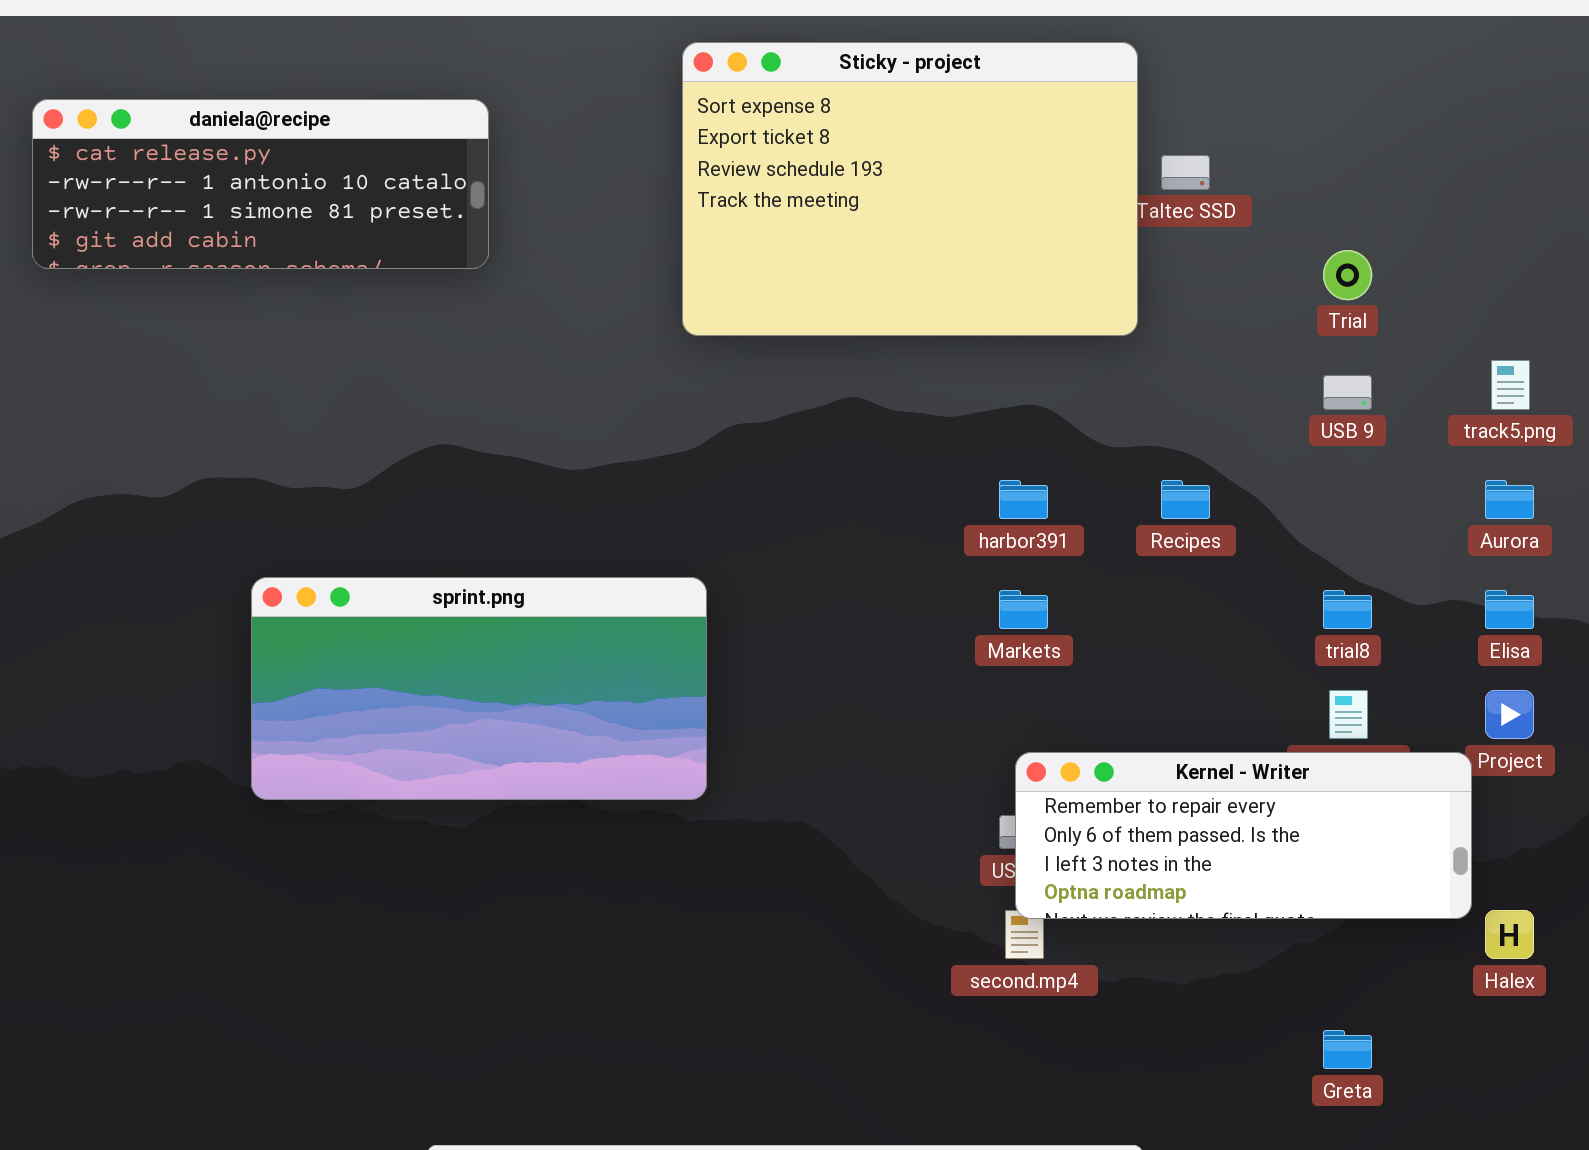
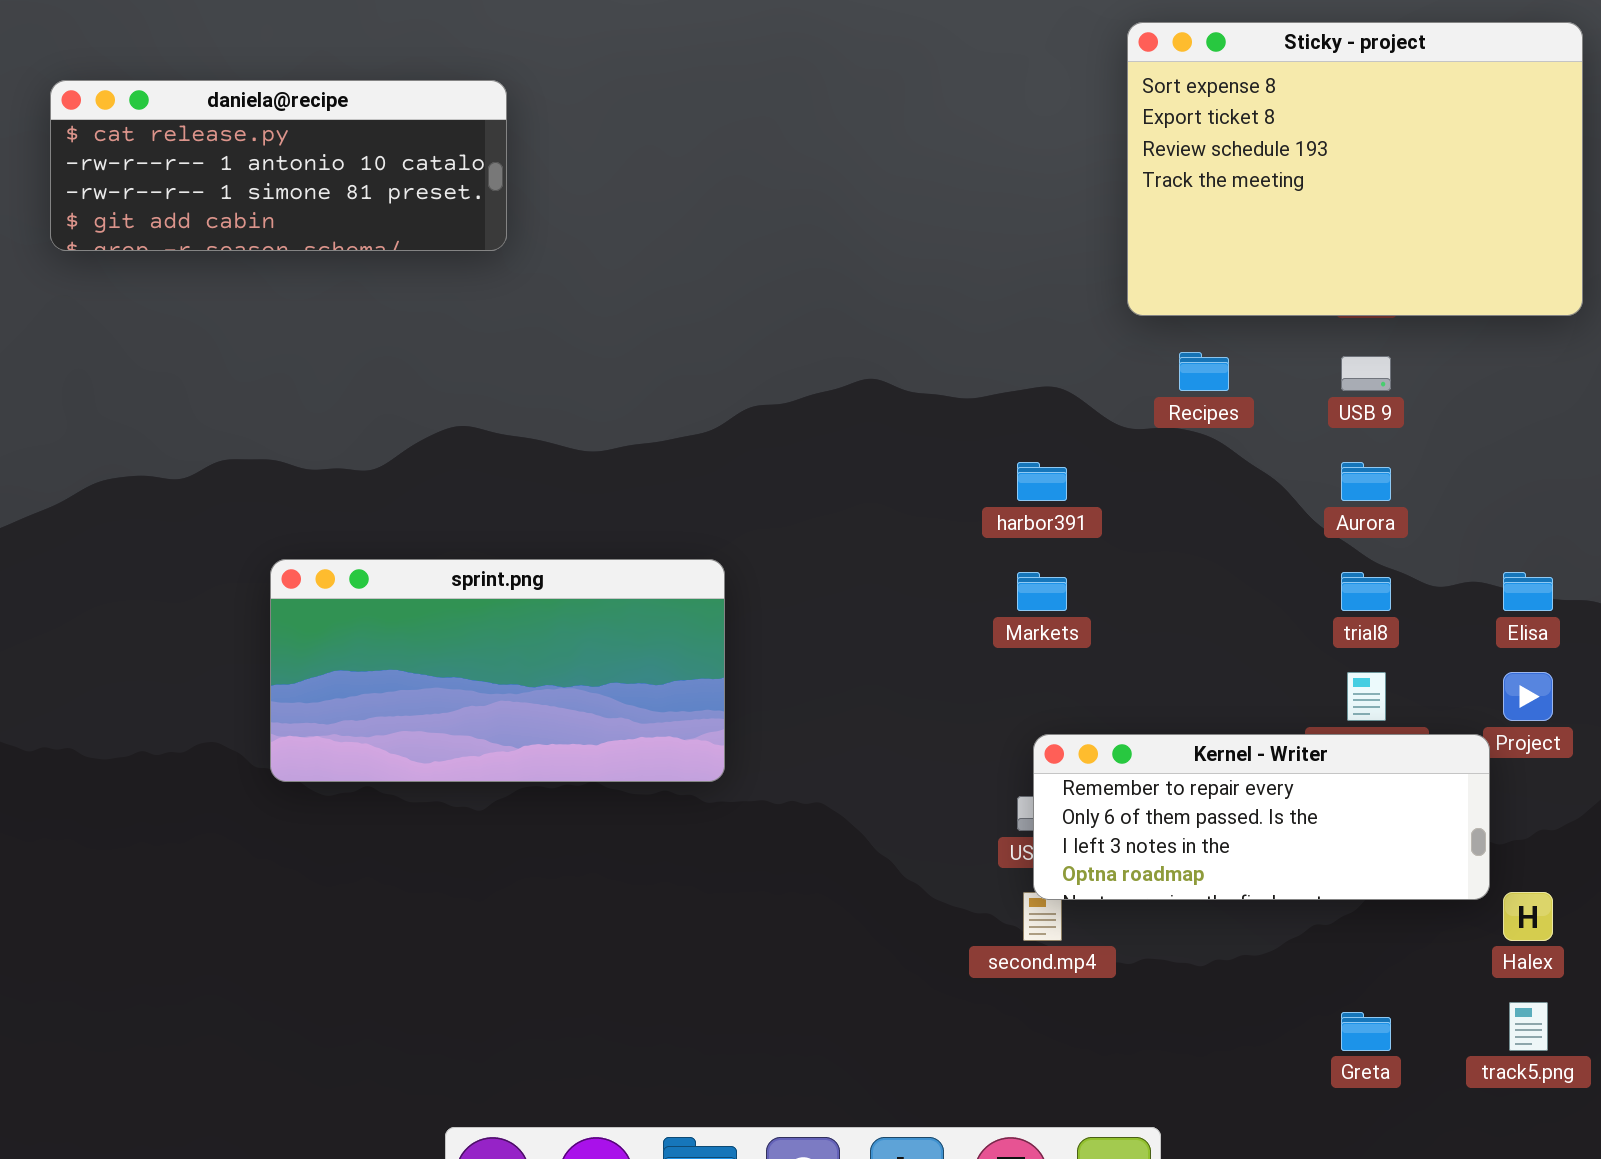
Sticky - project: [682,42,1138,336] -> [1127,22,1583,316], moved
track5.png: [1491,360,1530,410] -> [1509,1002,1548,1051], moved
Recipes: [1161,480,1210,519] -> [1179,352,1229,391], moved
Aurora: [1485,480,1534,519] -> [1341,462,1391,501], moved

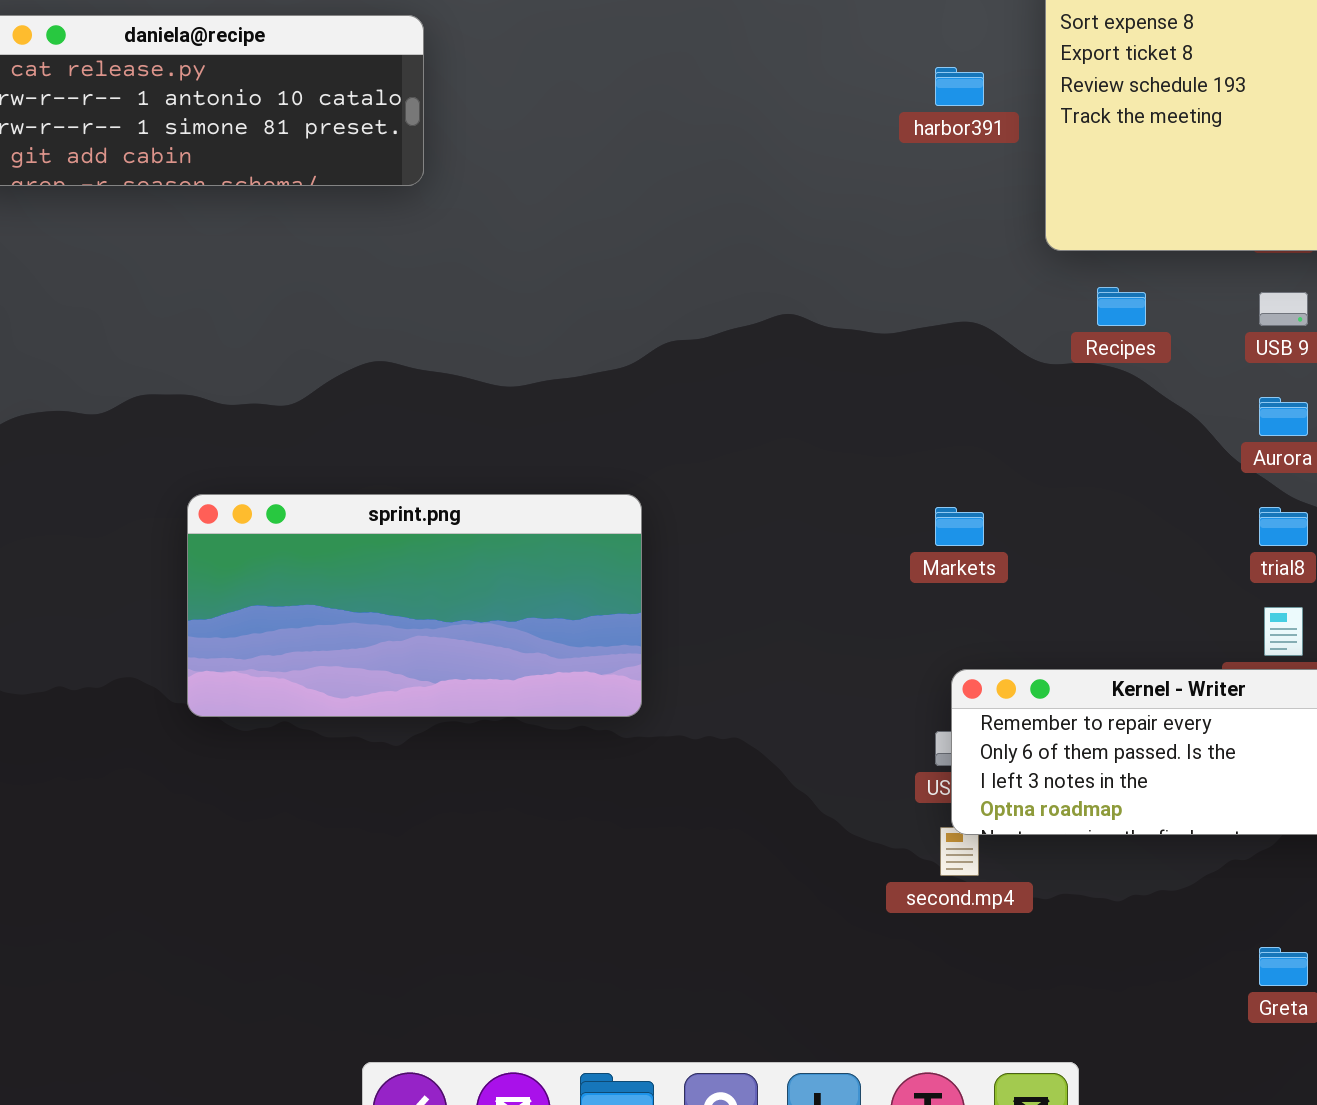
harbor391: [1017,462,1067,501] -> [935,67,984,106], moved

